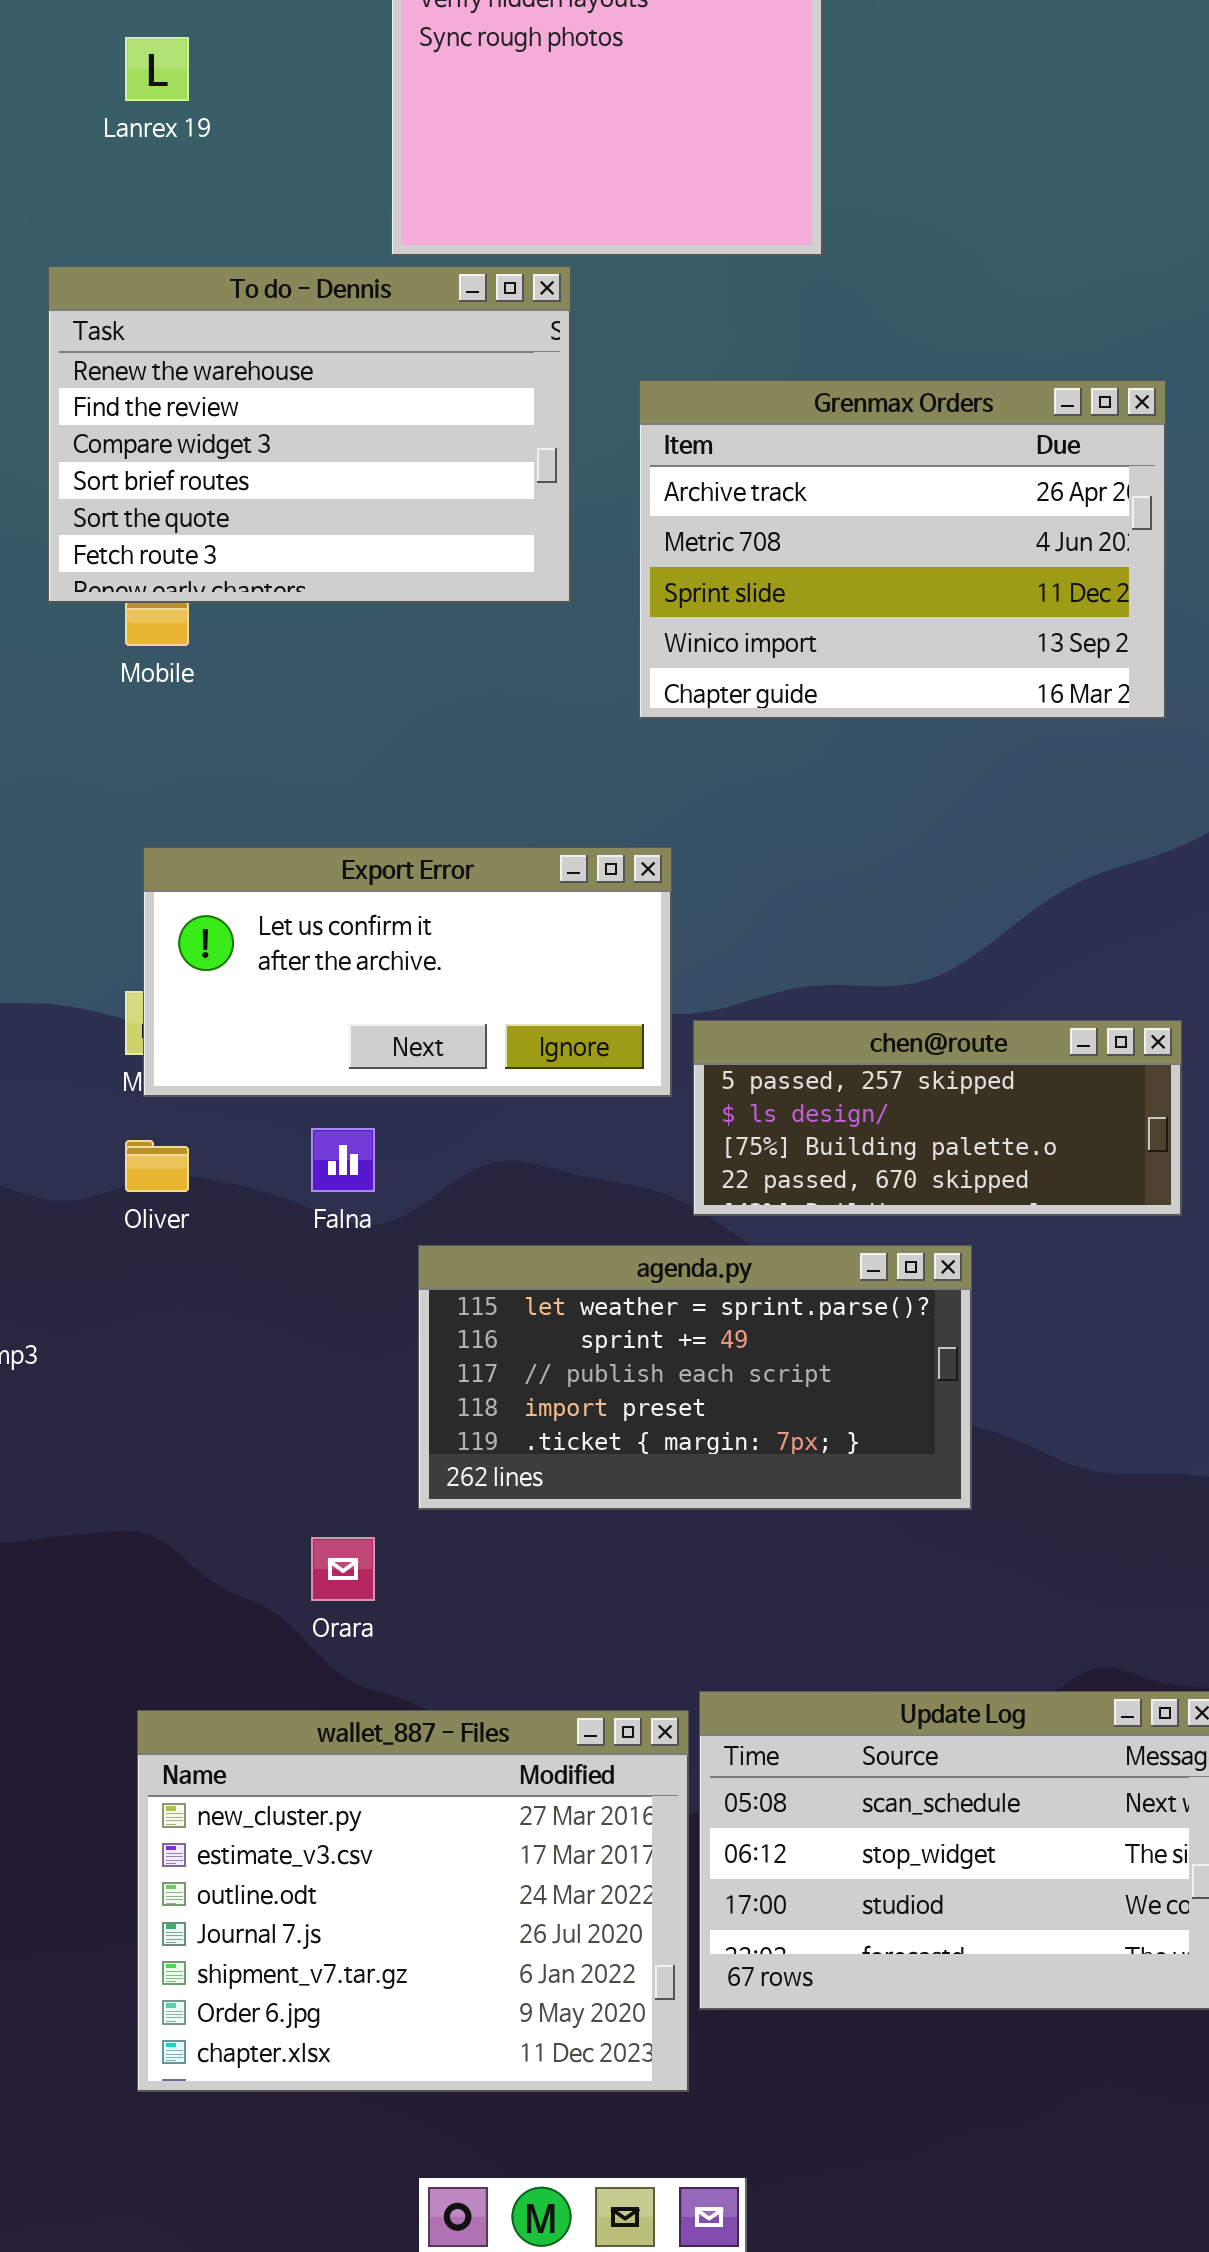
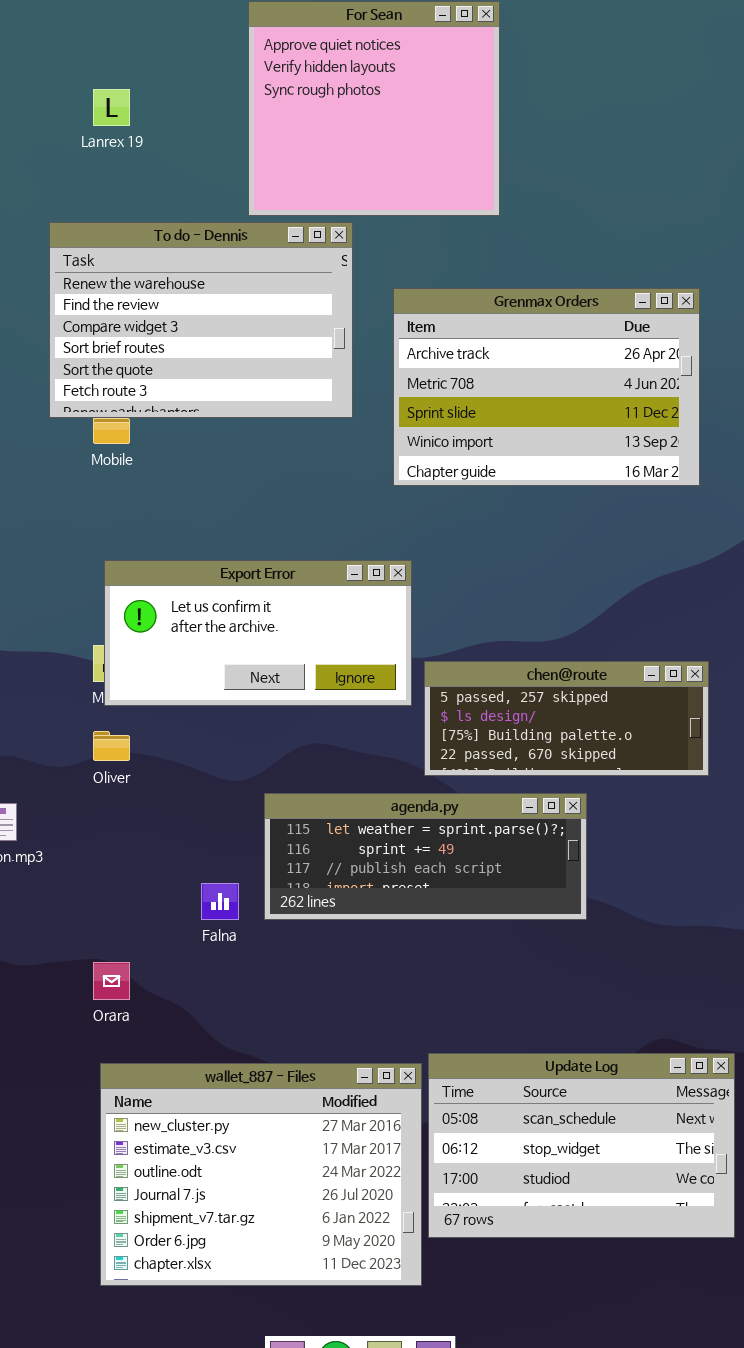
Falna: [311,1128,375,1192] -> [201,883,239,920], moved
agenda.py: [418,1245,972,1510] -> [264,793,587,920], resized
Orara: [311,1537,375,1601] -> [93,962,130,1000], moved

